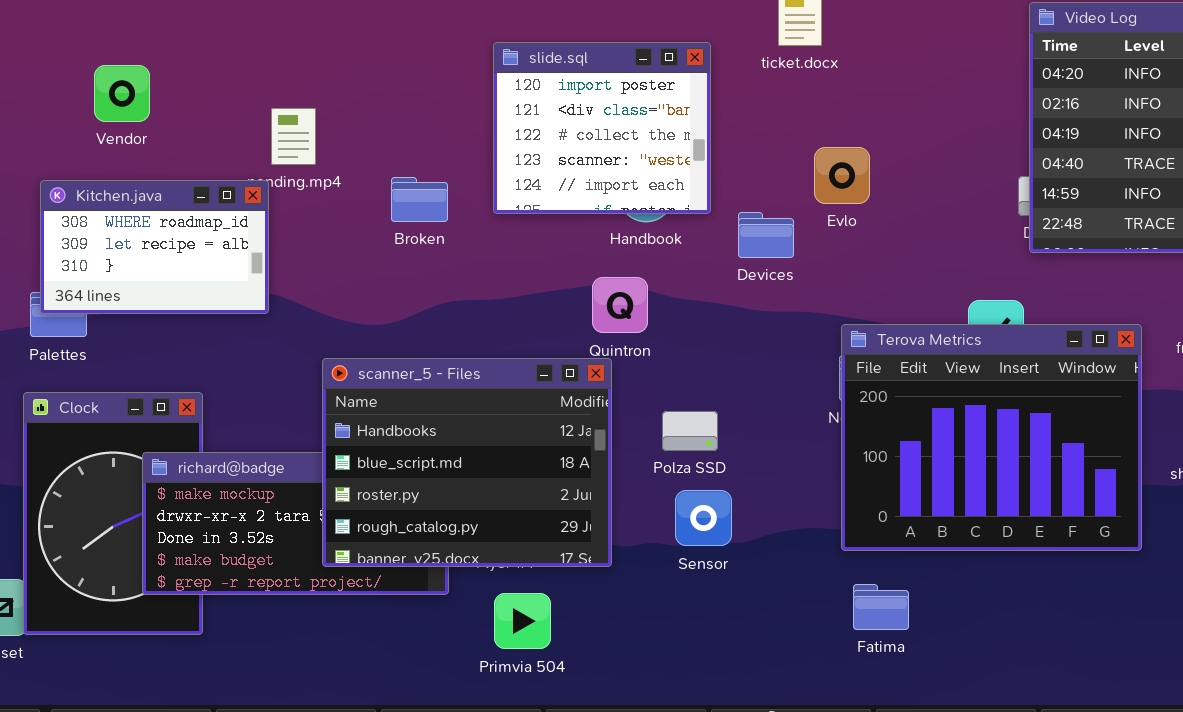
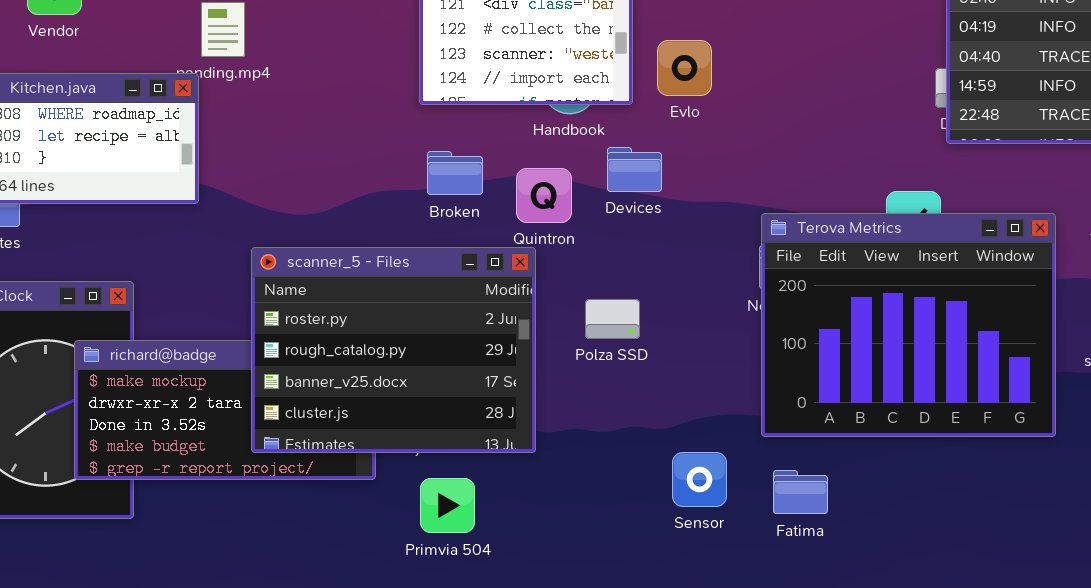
Evlo: [814,147,870,204] -> [657,40,712,96], moved
Broken: [391,177,448,222] -> [427,151,483,195], moved
Devices: [738,212,794,258] -> [607,147,662,192], moved
scanner_5 - Files: [322,358,612,567] -> [251,247,536,453], scrolled down 2 rows
Sensor: [675,490,732,546] -> [672,452,727,507], moved

